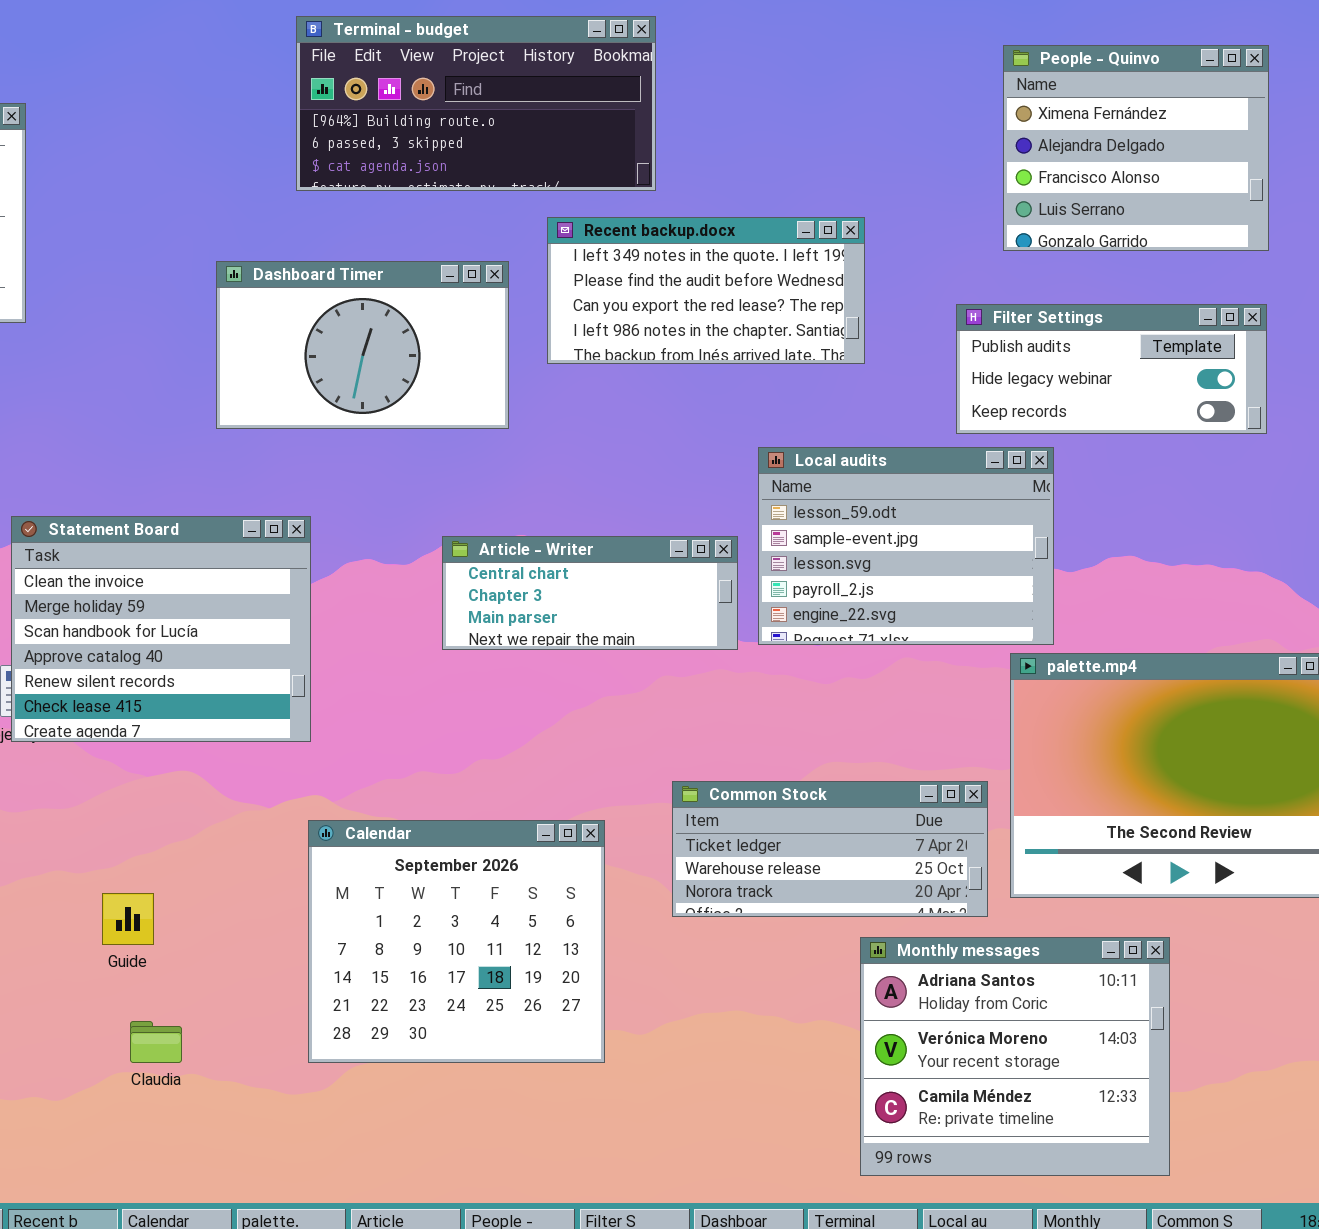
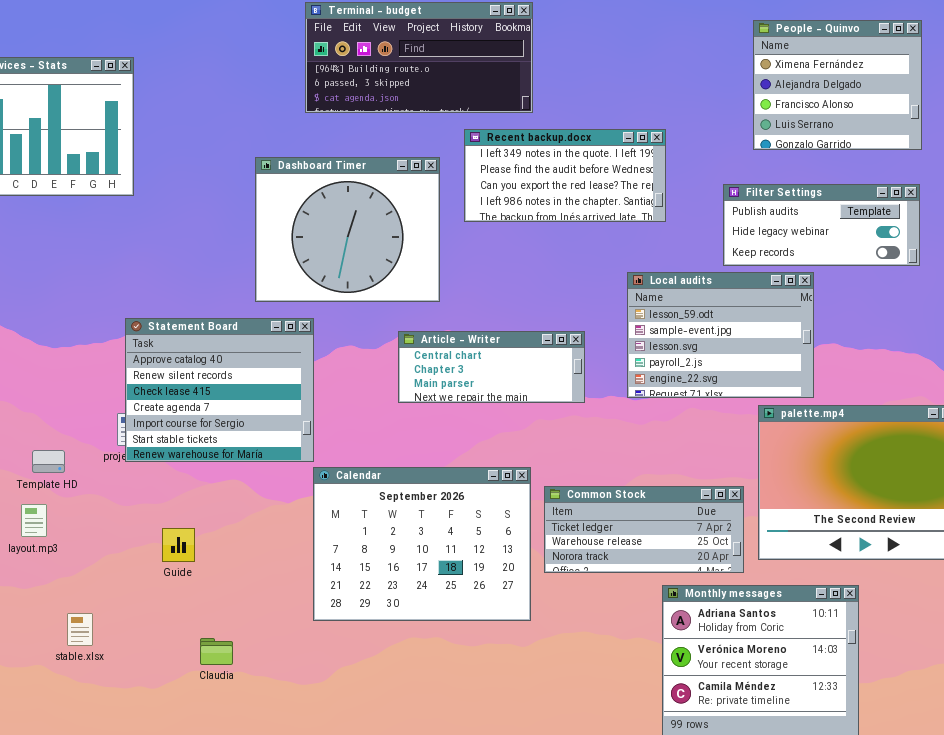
Dashboard Timer: [216,261,509,429] -> [255,157,440,302], resized
Local audits: [758,447,1054,645] -> [627,272,814,398], moved
Statement Board: [11,516,311,742] -> [125,318,314,462], scrolled down 3 rows
Calendar: [308,820,605,1063] -> [313,467,531,621], moved, resized
Guide: [102,893,154,945] -> [162,528,195,562], moved

